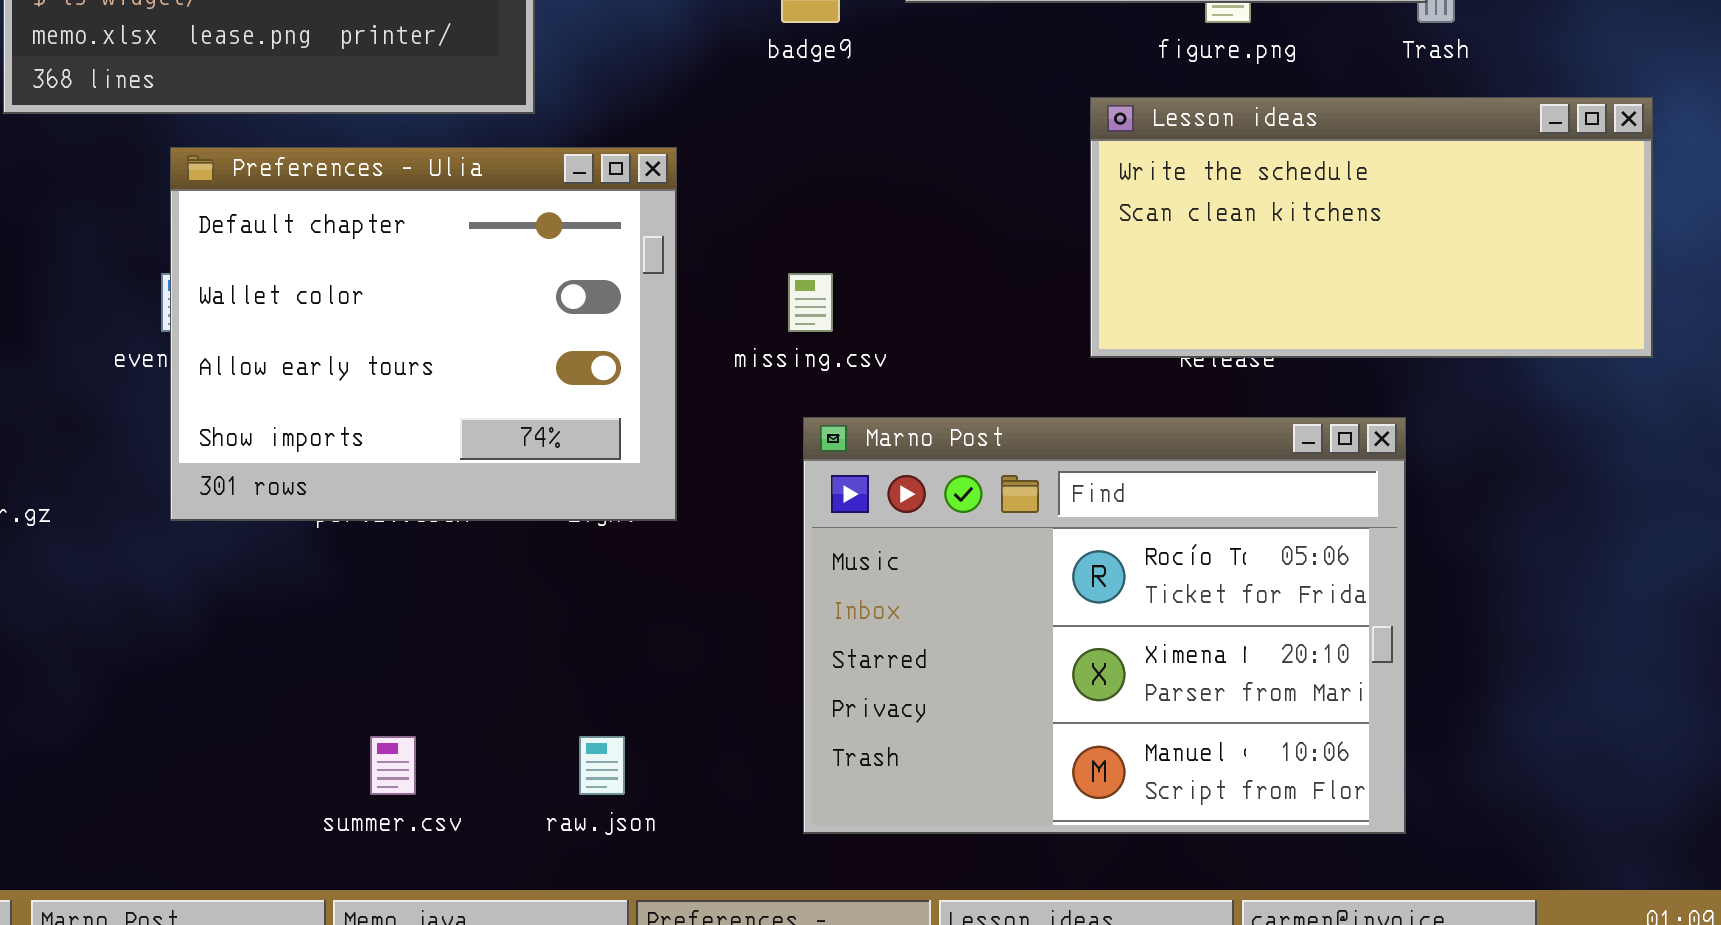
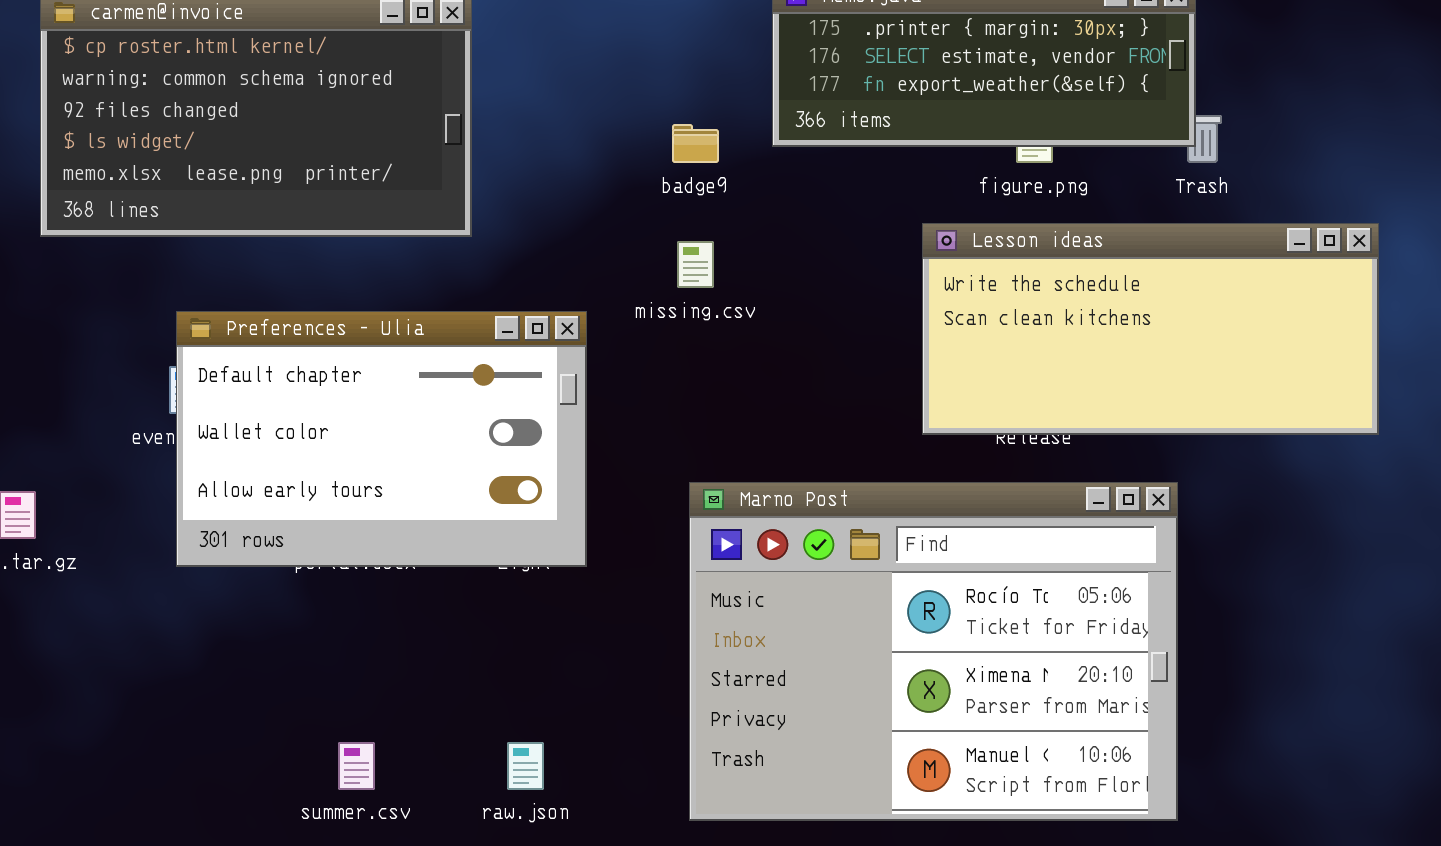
Preferences - Ulia: [170,147,677,521] -> [176,311,587,567], resized
missing.csv: [788,273,833,332] -> [677,241,714,288], moved

